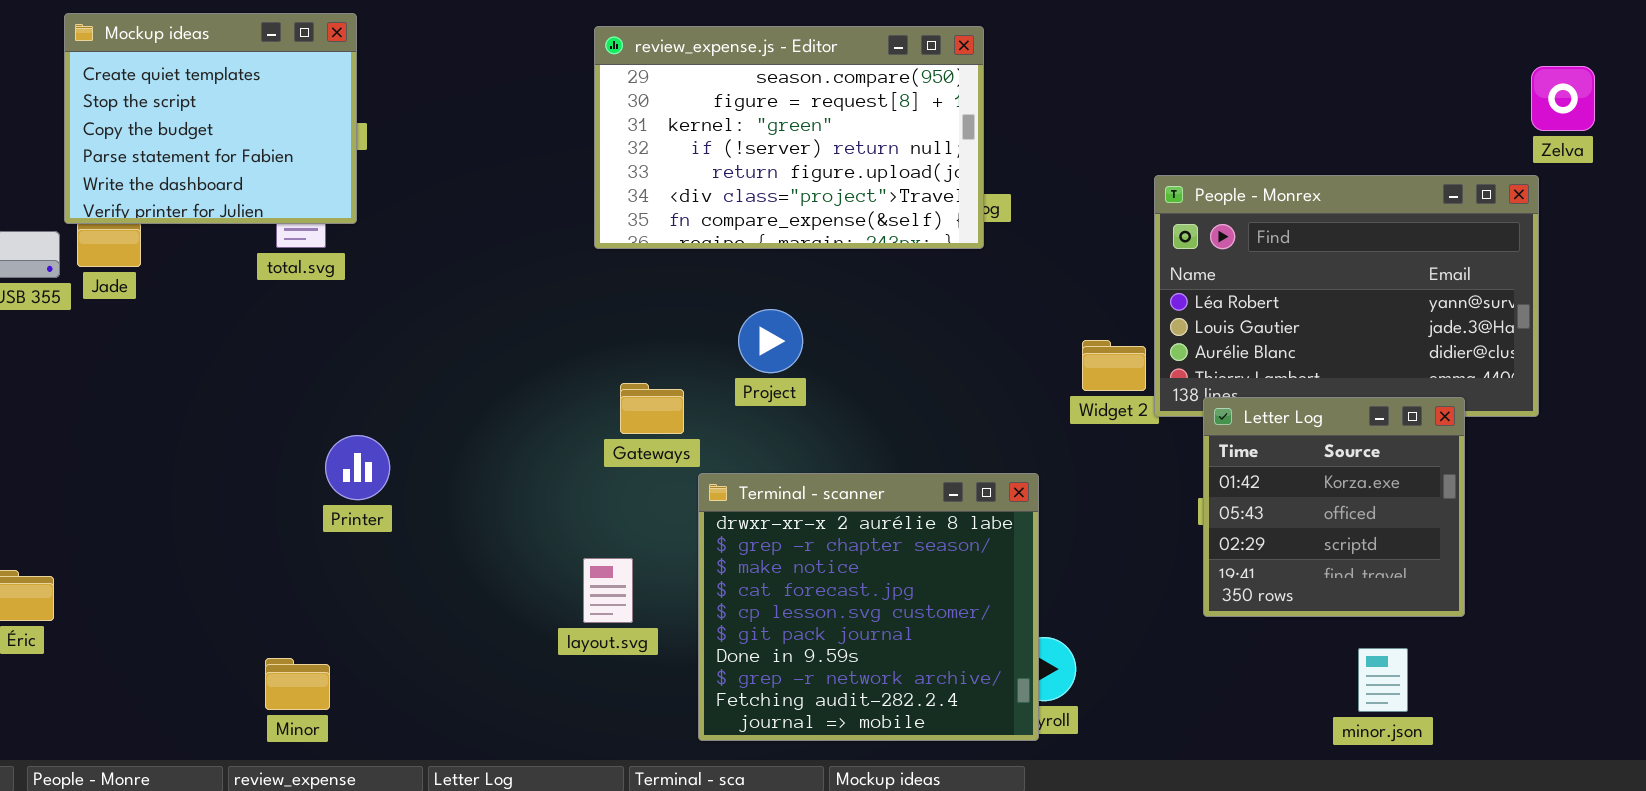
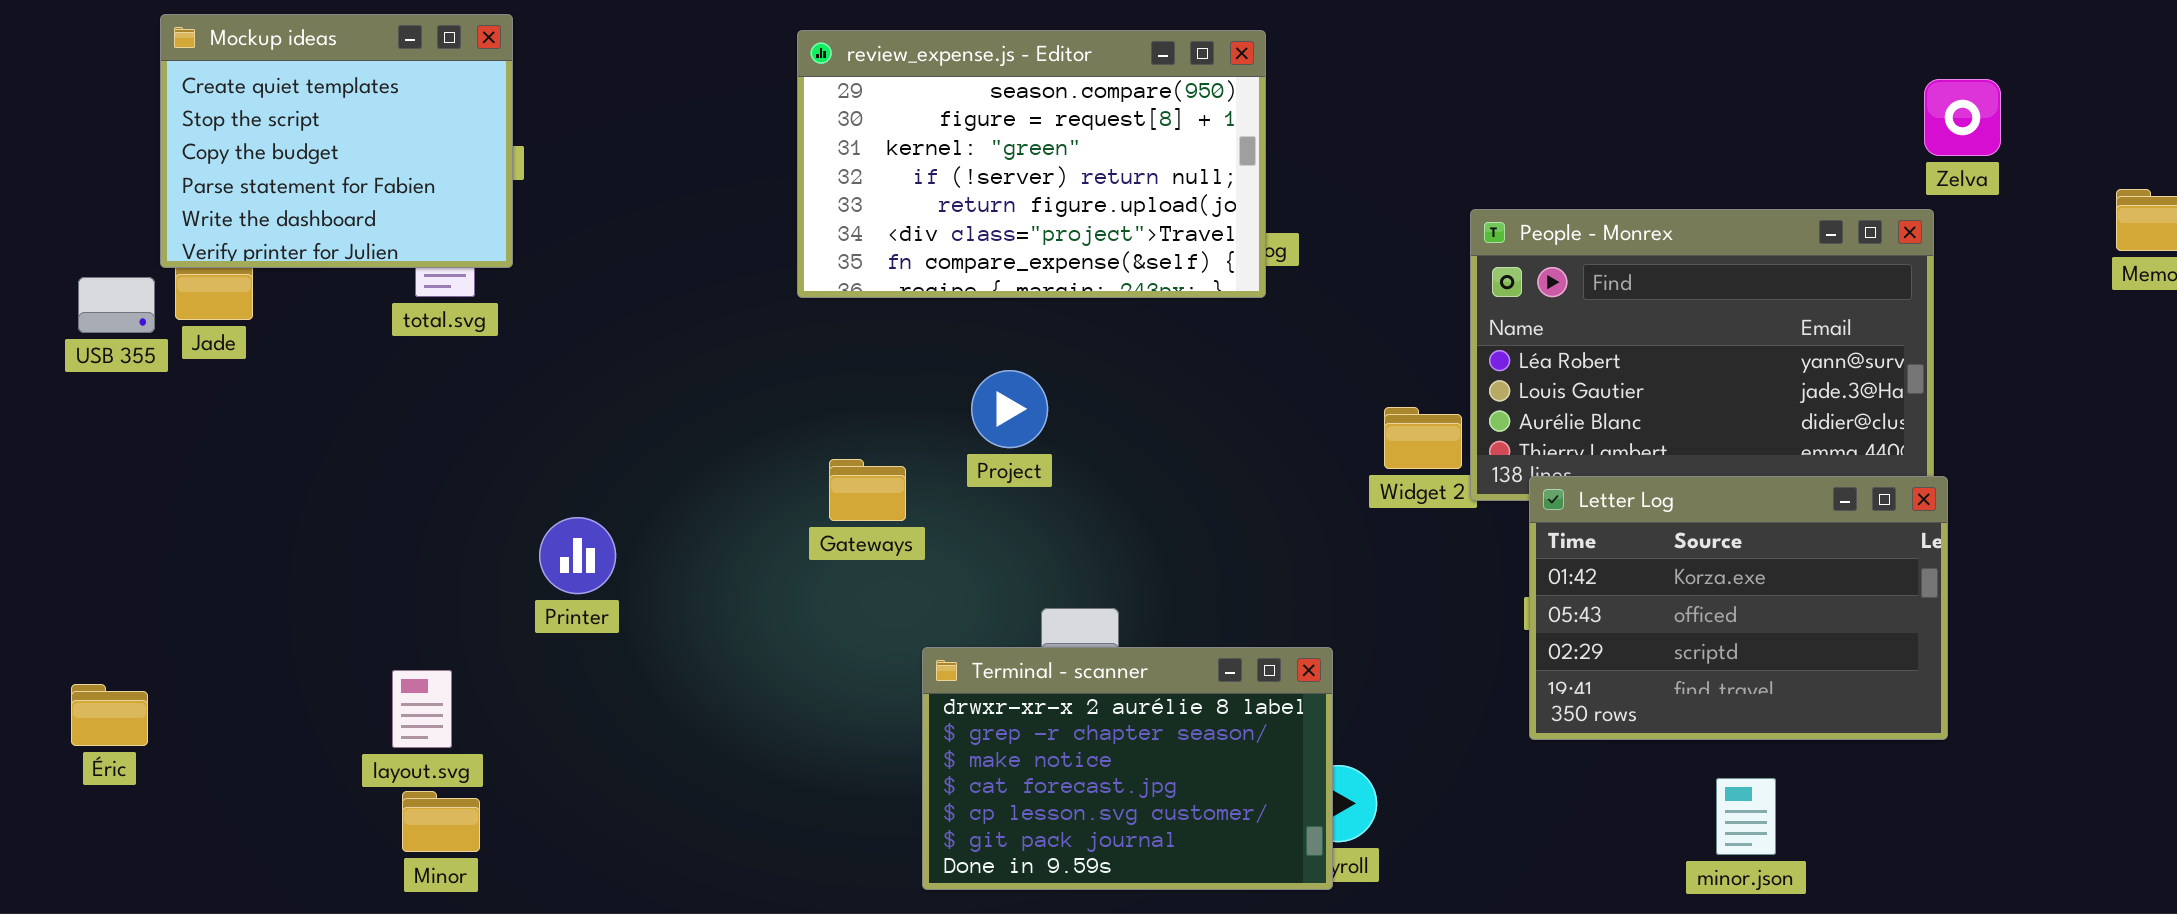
Letter Log: [1203,397,1465,617] -> [1529,476,1948,740], resized
Printer: [325,435,390,500] -> [539,517,616,594], moved
Terminal - scanner: [698,473,1039,741] -> [922,647,1333,890], resized
layout.svg: [583,558,633,623] -> [392,670,452,748], moved

